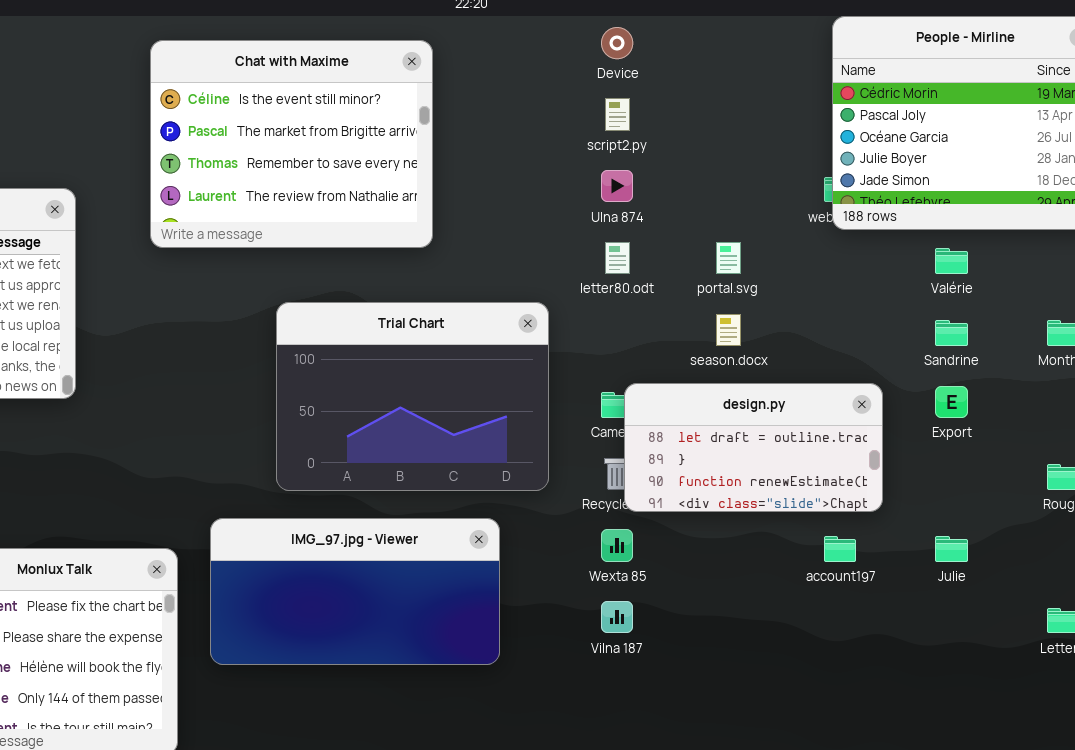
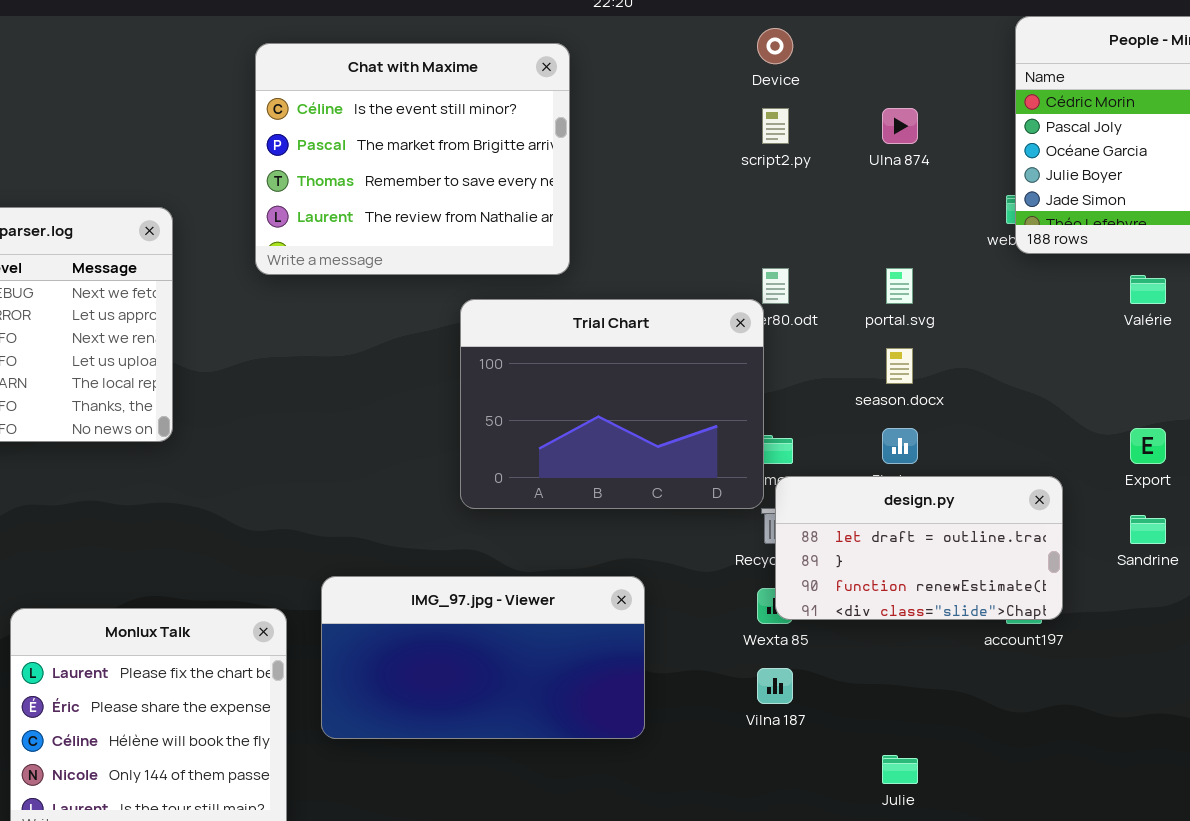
Ulna 874: [601,170,633,202] -> [882,108,918,144], moved
Trial Chart: [276,302,549,491] -> [460,299,764,509], moved
Sandrine: [935,320,968,346] -> [1130,515,1166,544], moved
design.py: [624,383,883,512] -> [775,476,1063,620], moved
Julie: [935,536,968,562] -> [882,755,918,784], moved

